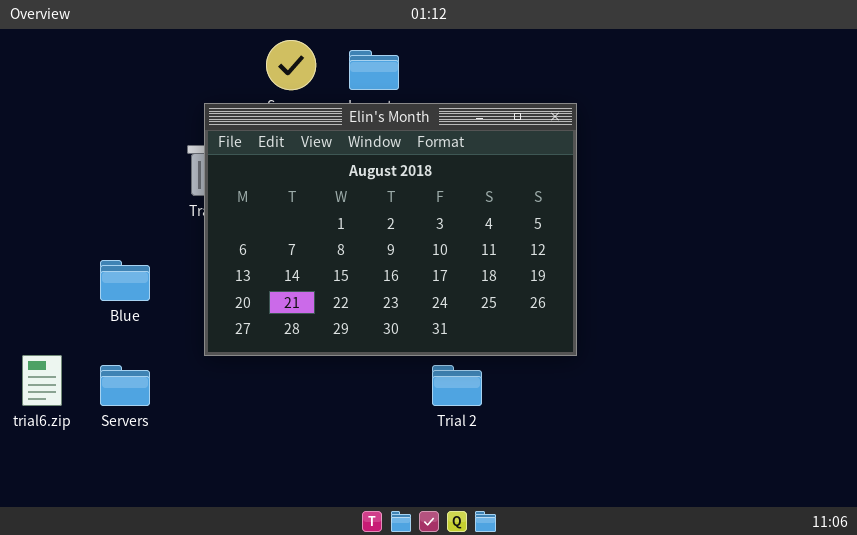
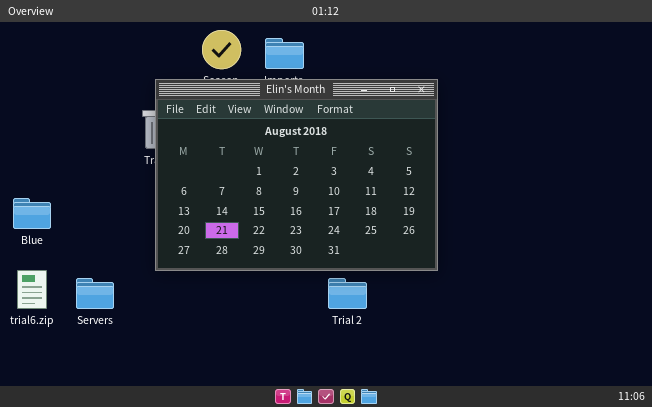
Blue: [100,260,150,301] -> [13,198,51,229], moved

